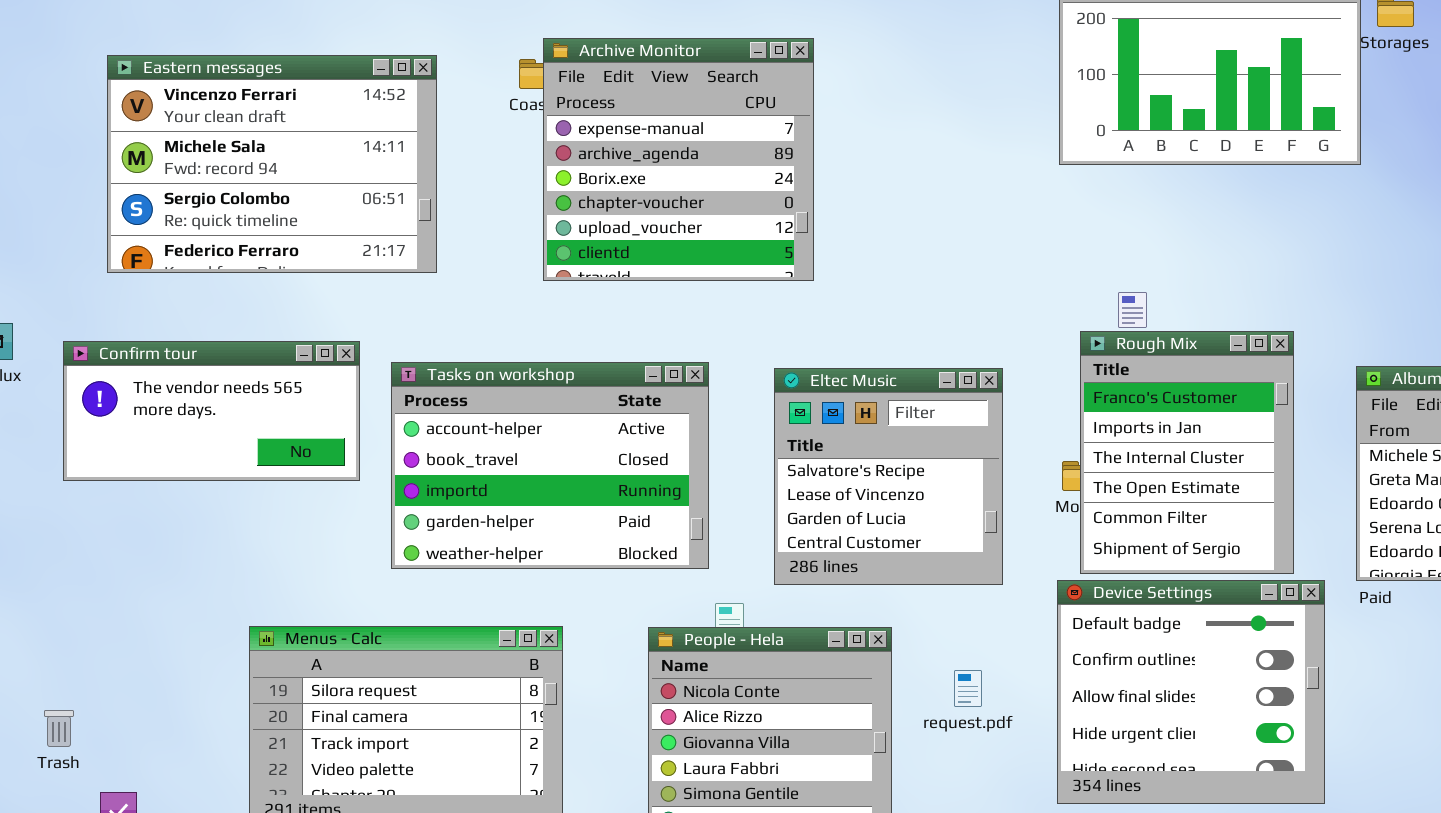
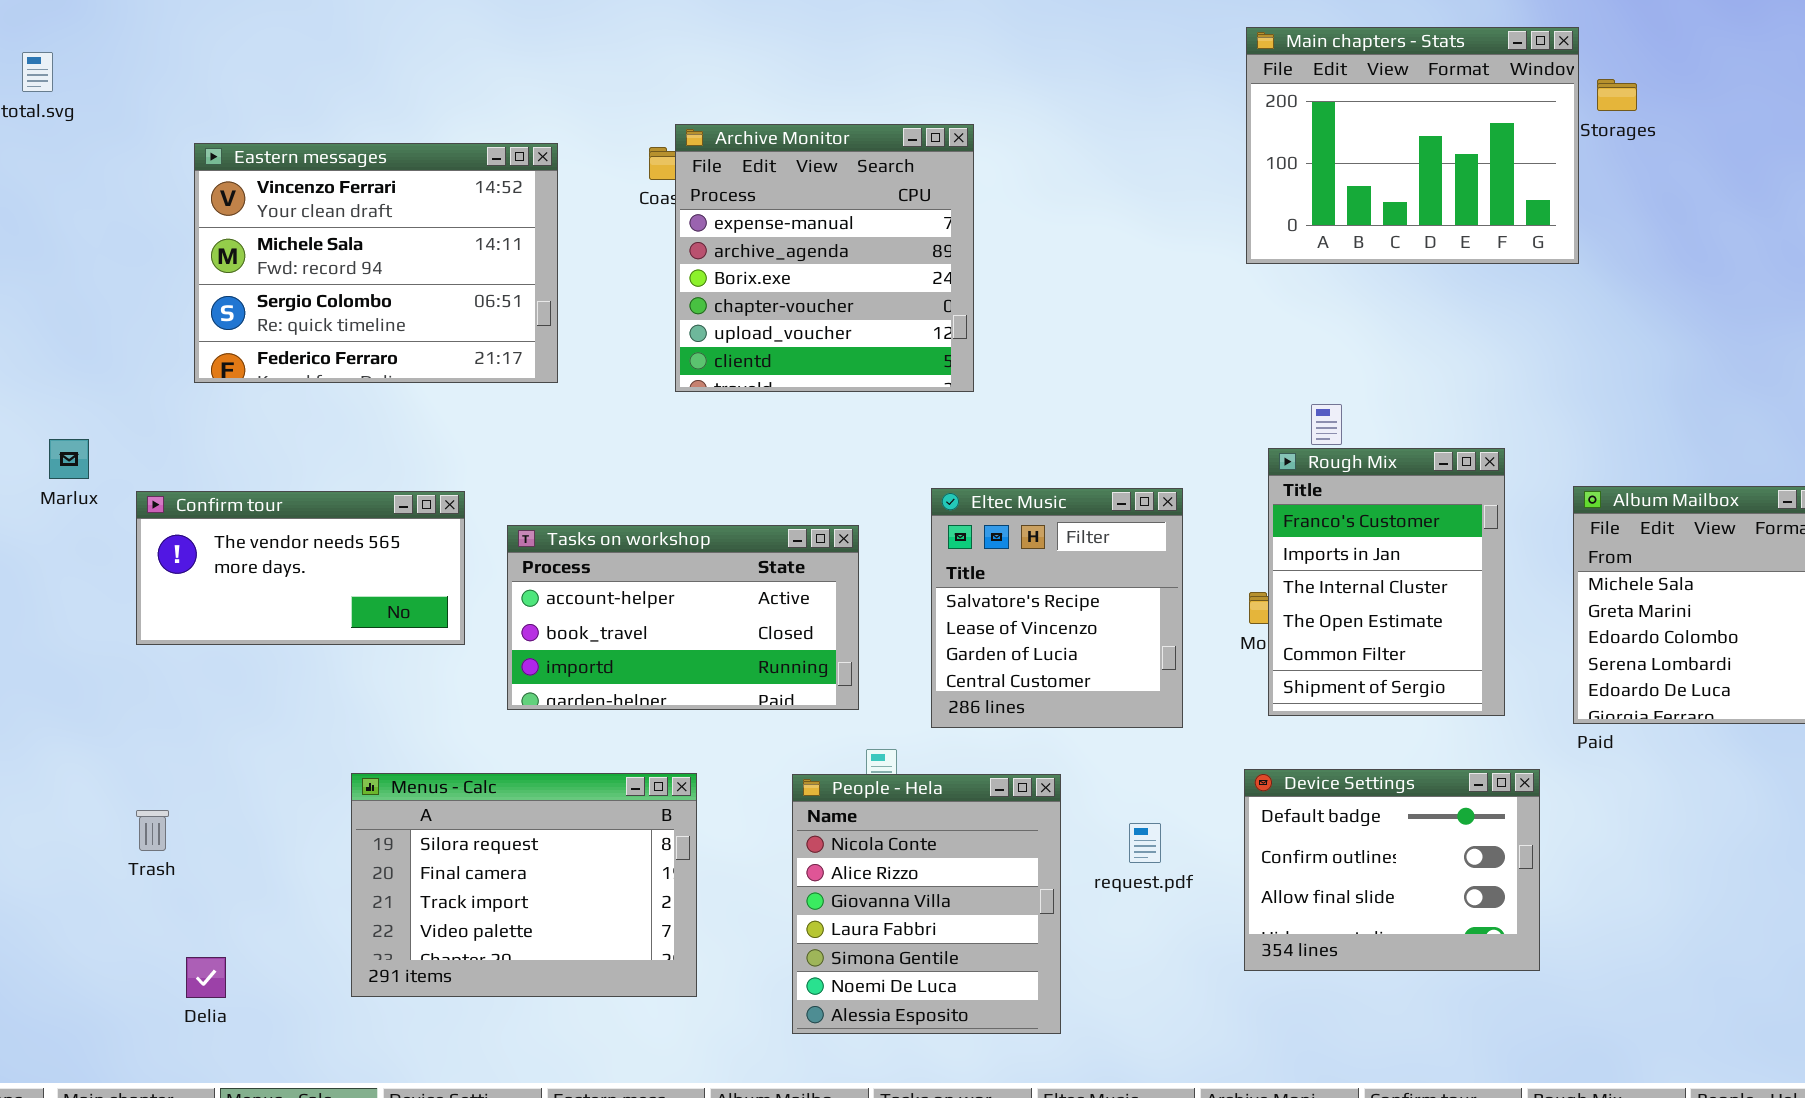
Confirm tour: [63,341,360,481] -> [136,491,465,645], moved
Tasks on workshop: [391,362,709,569] -> [507,525,859,710], resized
Device Settings: [1057,580,1325,804] -> [1244,769,1540,971], resized
Trash: [44,710,74,747] -> [136,810,169,851], moved

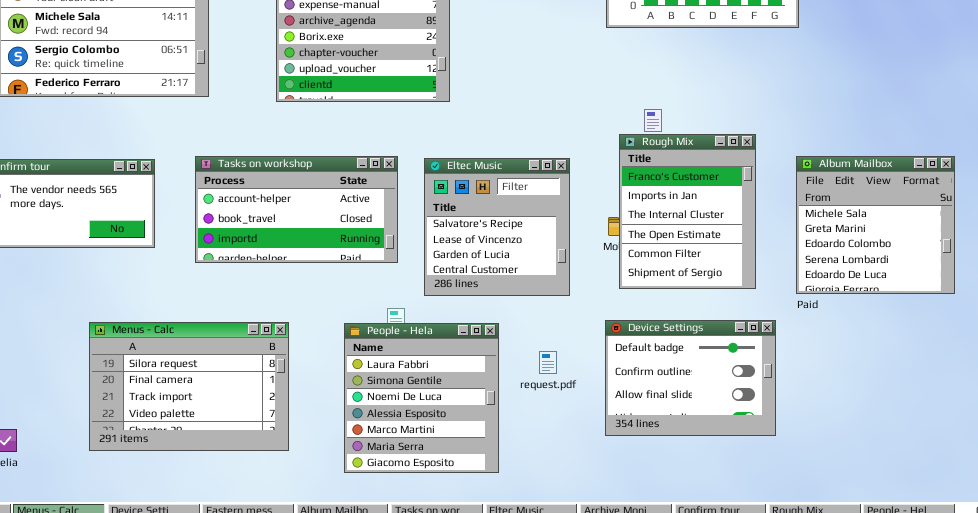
Tasks on workshop: [507,525,859,710] -> [195,156,398,263], moved
People - Hela: [792,774,1061,1034] -> [344,323,499,473], scrolled down 3 rows

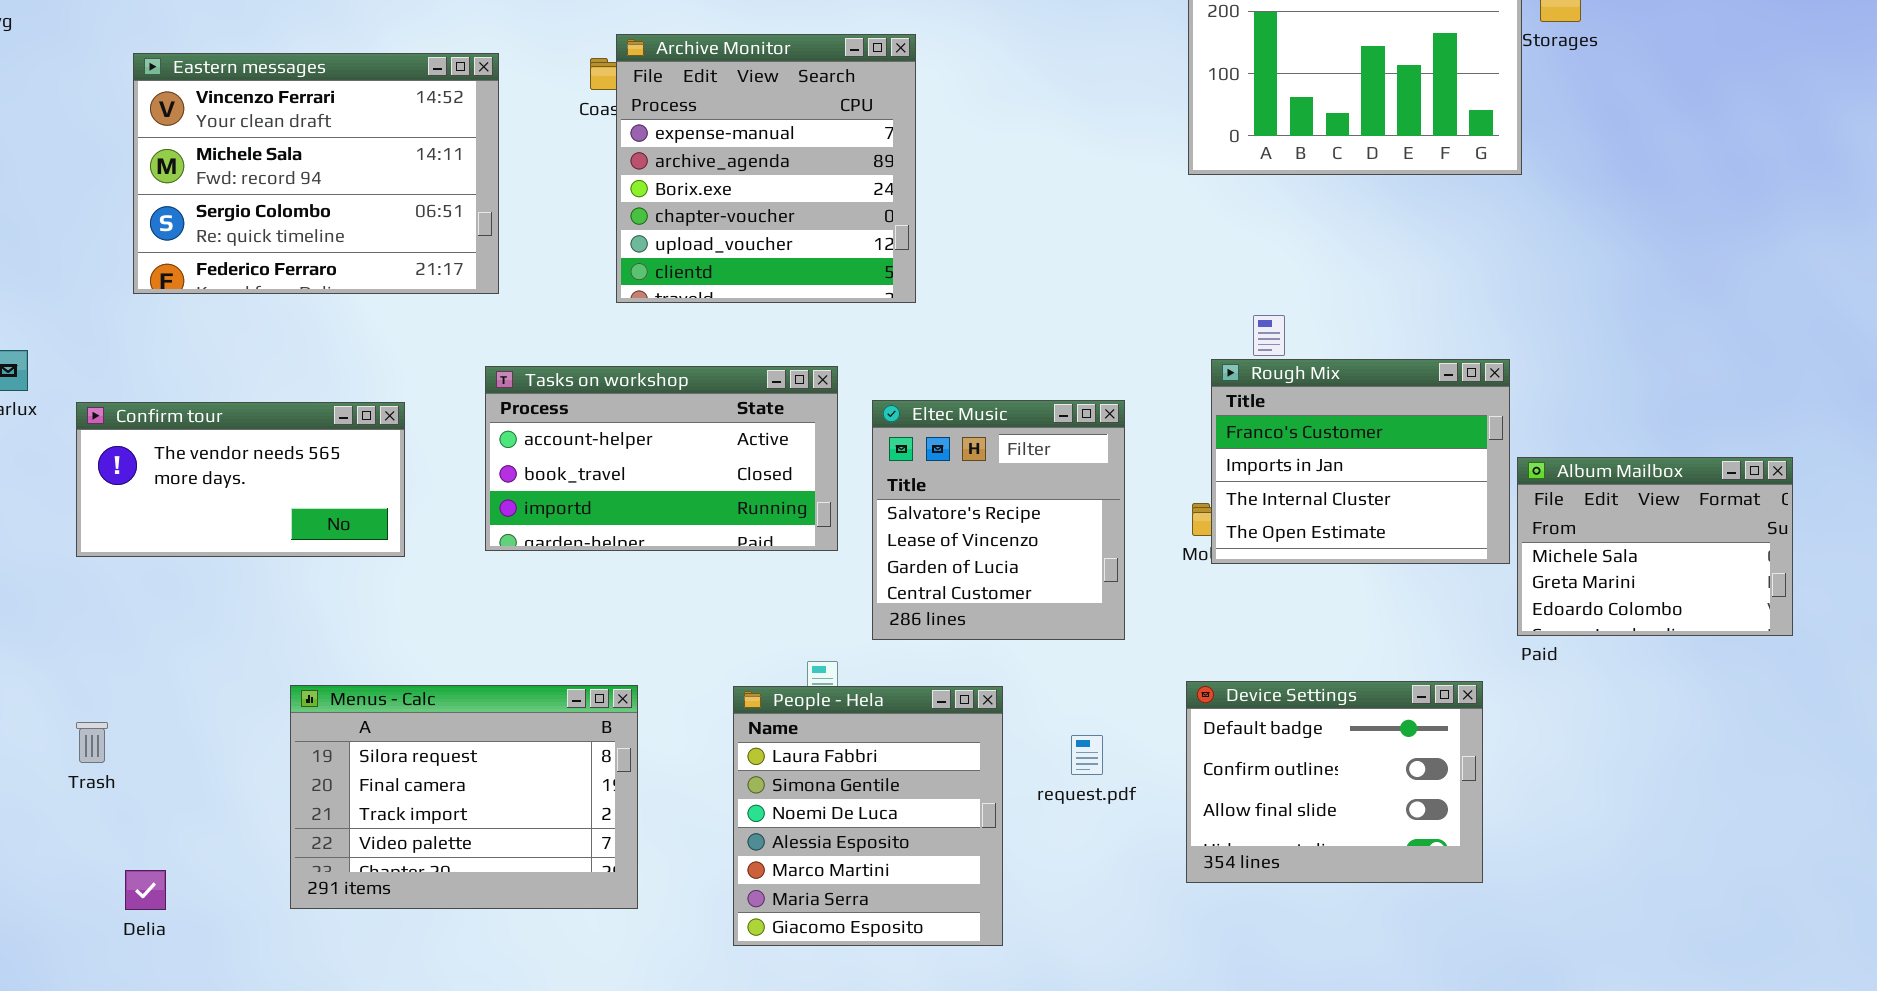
Rough Mix: [619,134,756,289] -> [1211,359,1510,564], resized
Tasks on workshop: [195,156,398,263] -> [485,366,838,551], moved
Album Mailbox: [796,156,955,294] -> [1517,457,1793,636], resized

